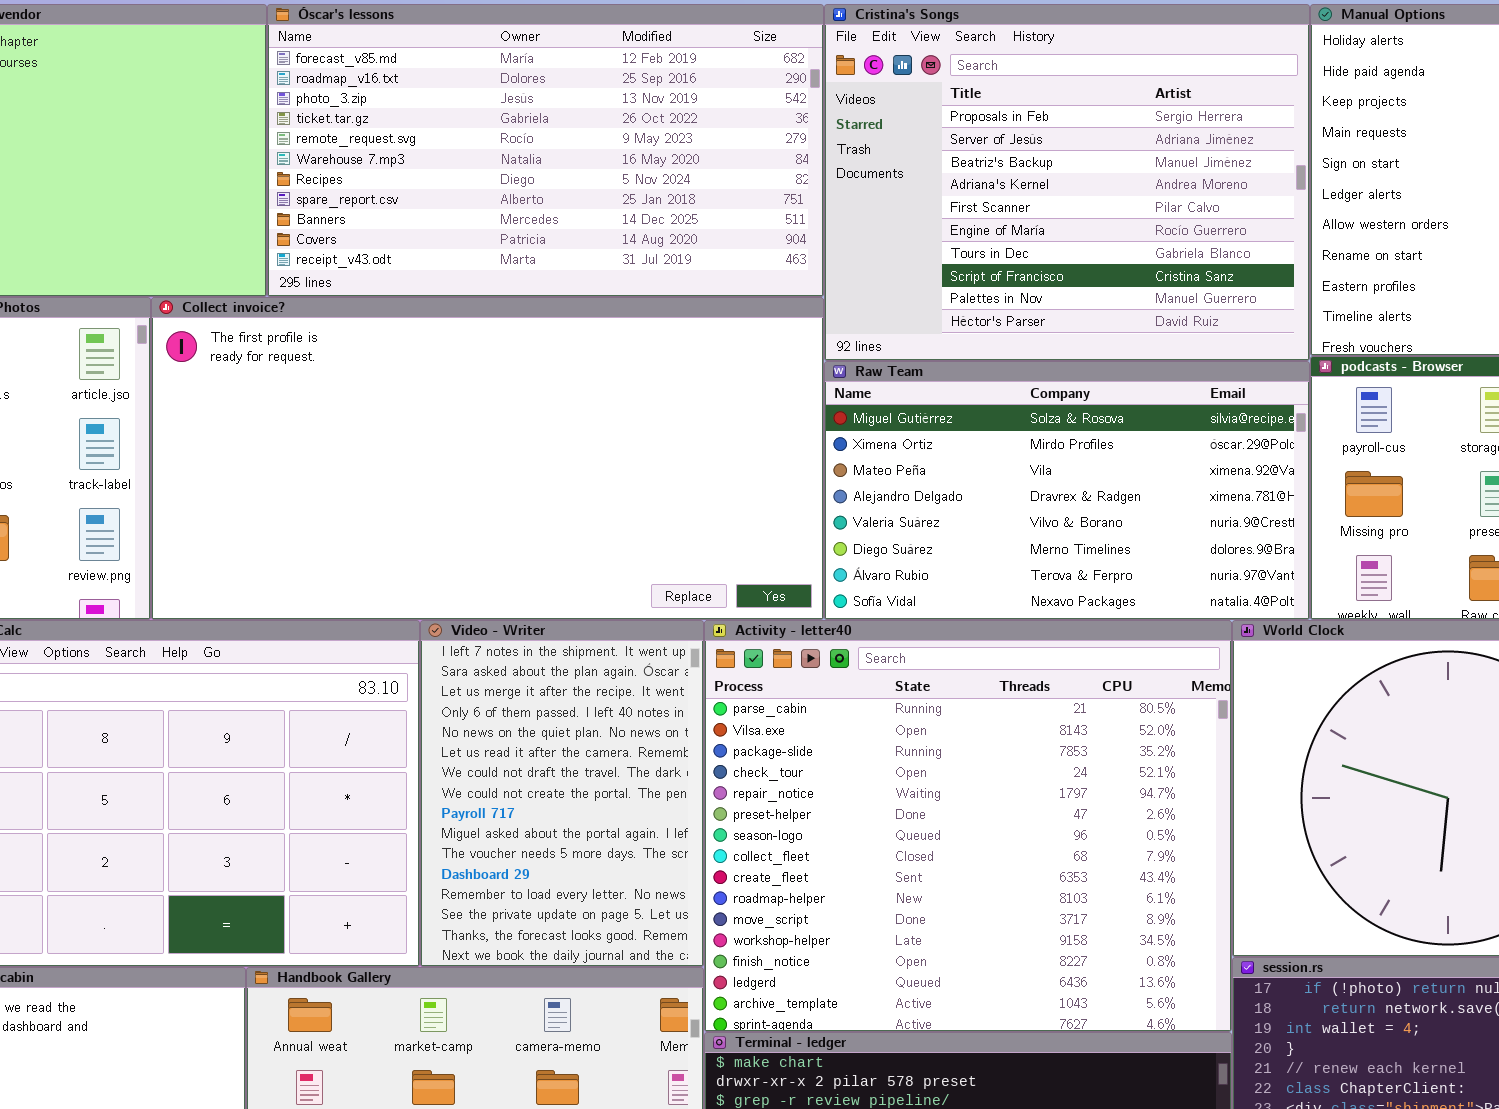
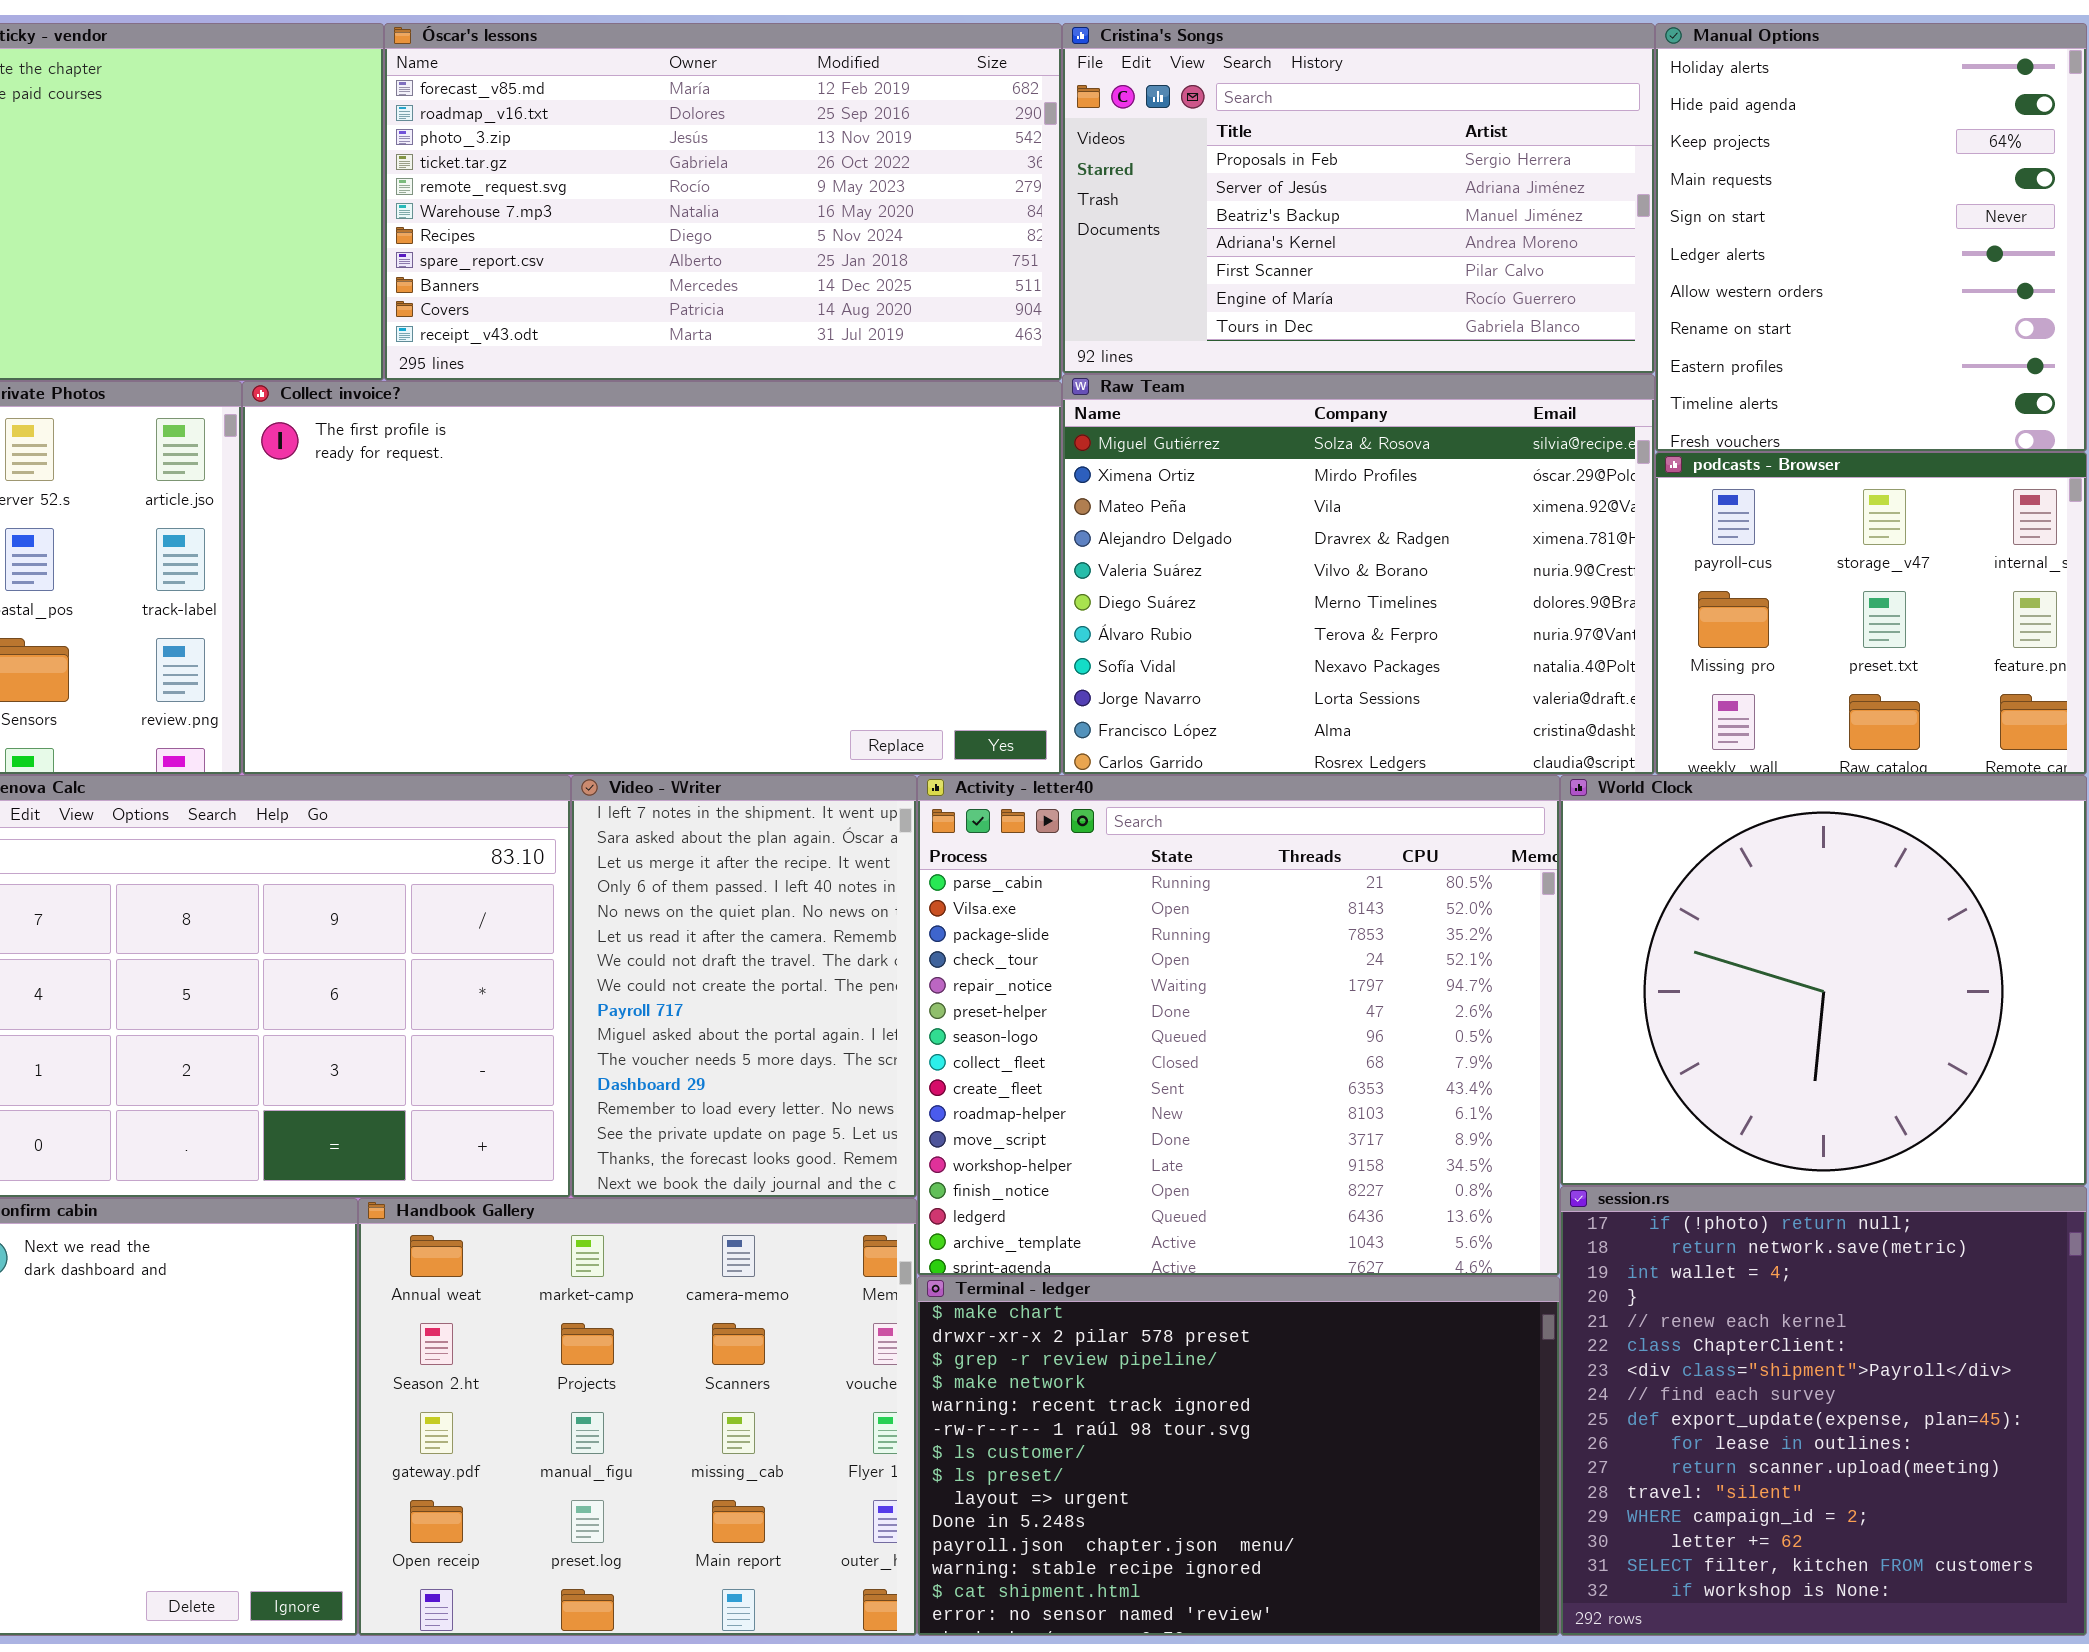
Cristina's Songs: [824,4,1310,361] -> [1062,23,1655,374], resized
Raw Team: [824,361,1310,620] -> [1062,374,1655,775], resized

